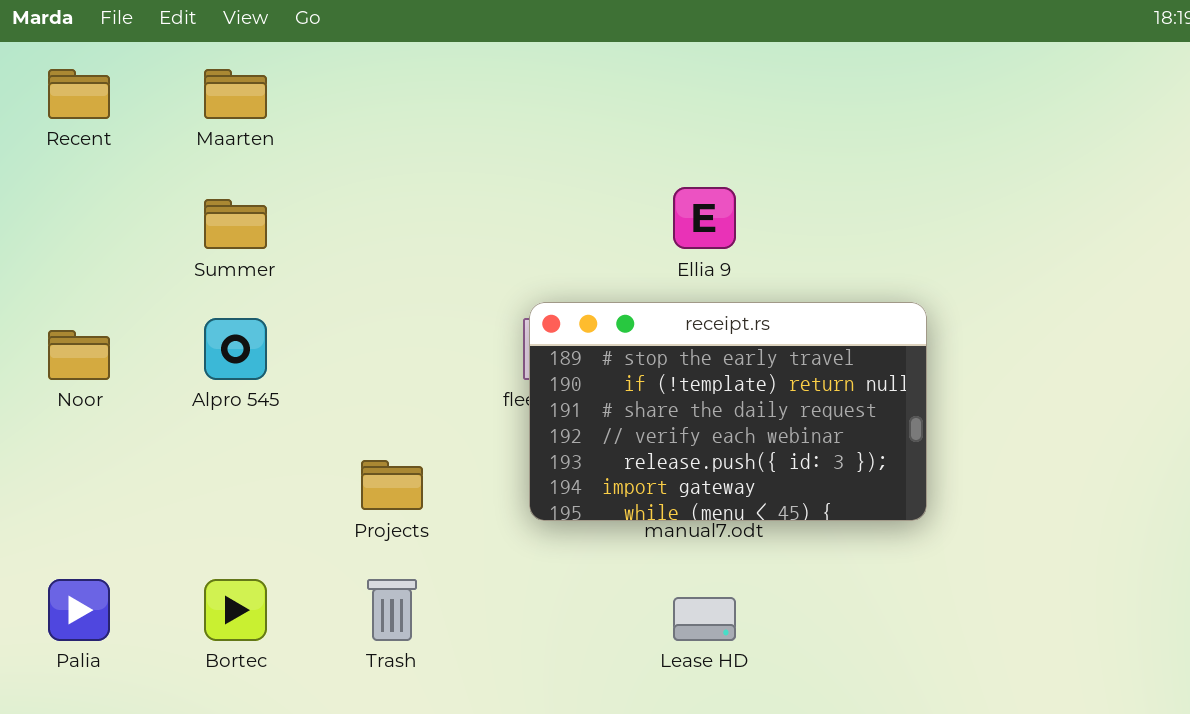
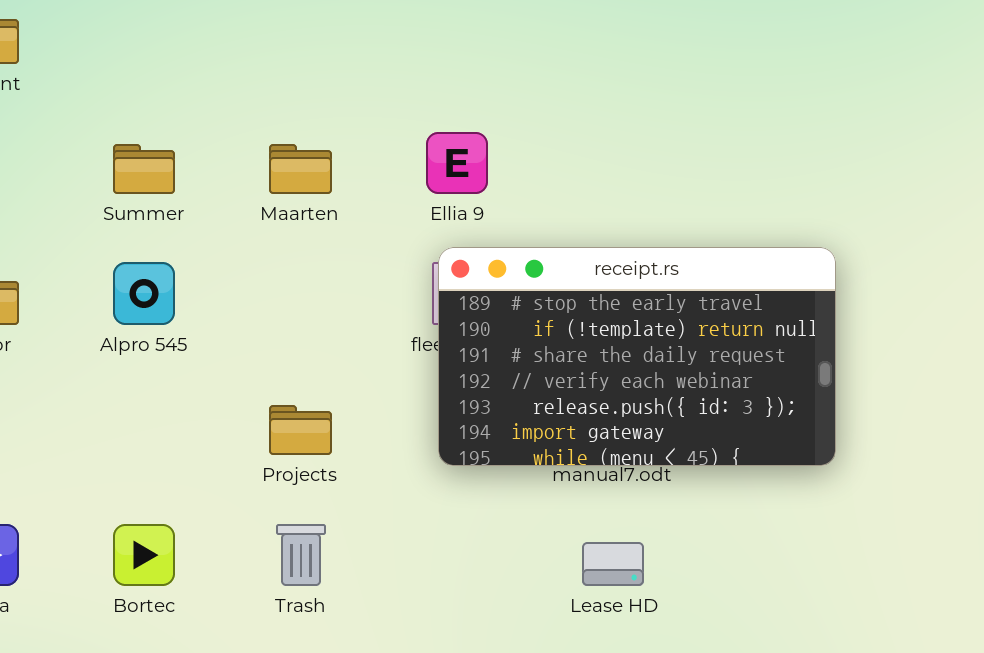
Maarten: [204,69,267,119] -> [269,144,332,194], moved
Ellia 9: [673,187,736,249] -> [426,132,488,194], moved

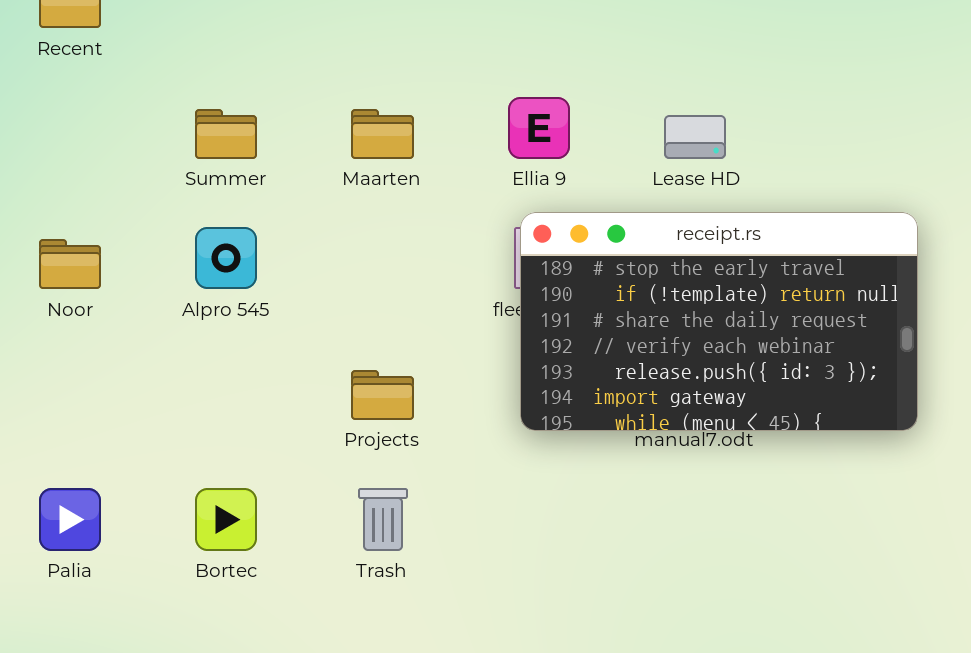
Lease HD: [582,542,644,586] -> [664,115,726,159], moved

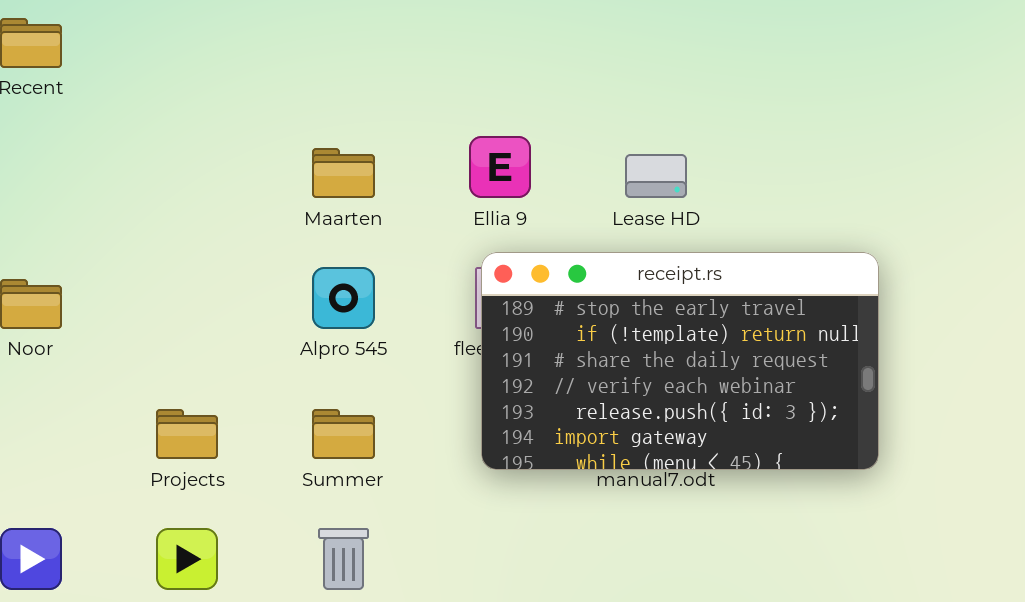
Summer: [195,109,257,159] -> [312,409,375,459], moved
Alpro 545: [195,227,257,289] -> [312,267,375,329], moved
Projects: [351,370,414,420] -> [156,409,218,459], moved

